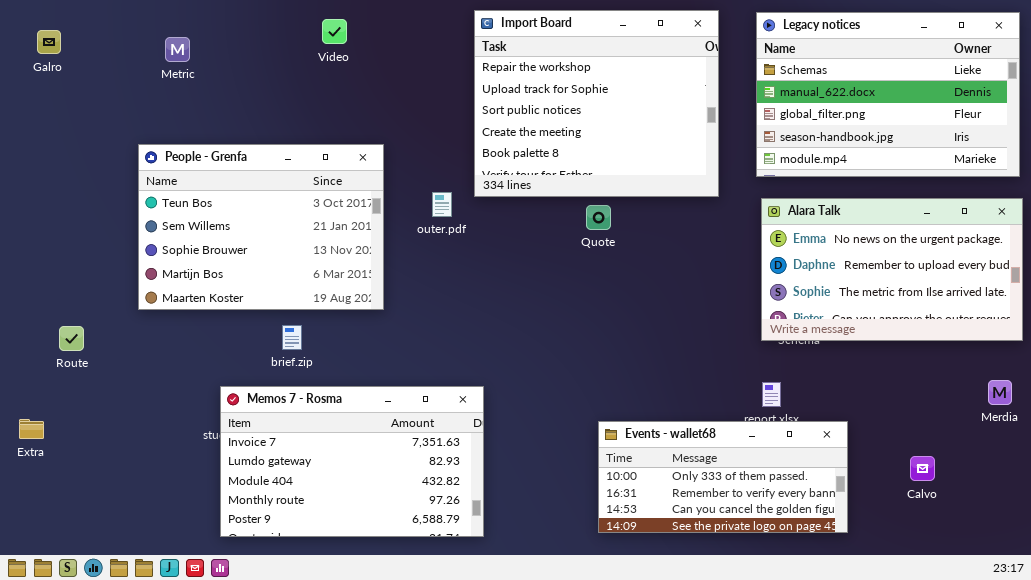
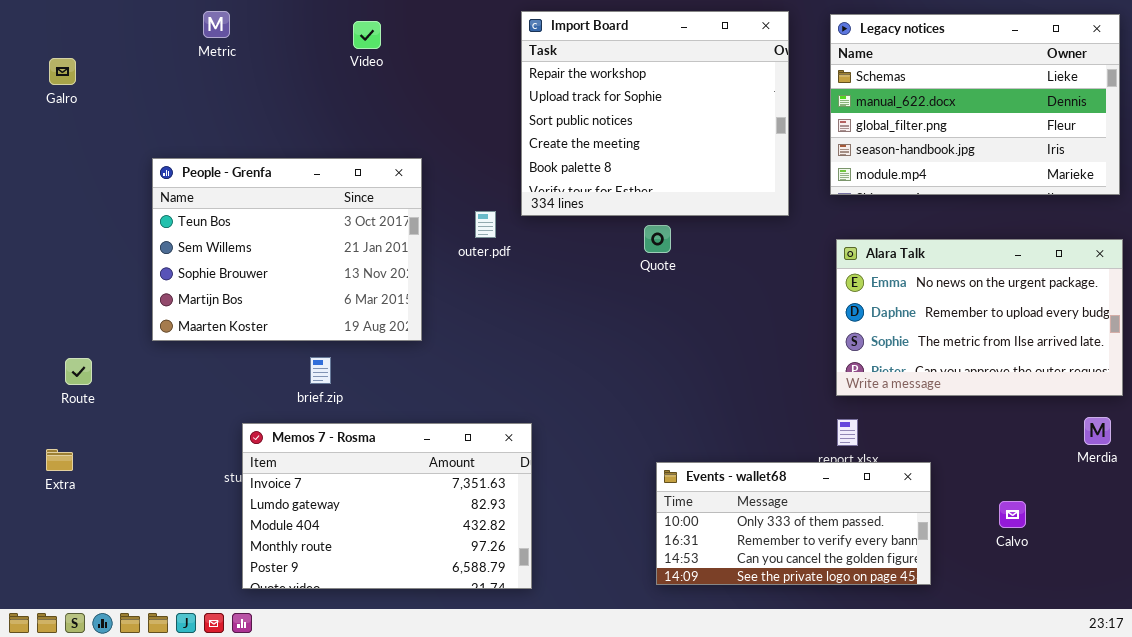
Galro: [37,30,61,54] -> [49,58,76,85], moved
Metric: [165,37,190,62] -> [203,11,230,38], moved
Alara Talk: [761,198,1023,341] -> [836,239,1123,396], moved
Extra: [19,419,44,439] -> [46,449,73,471], moved

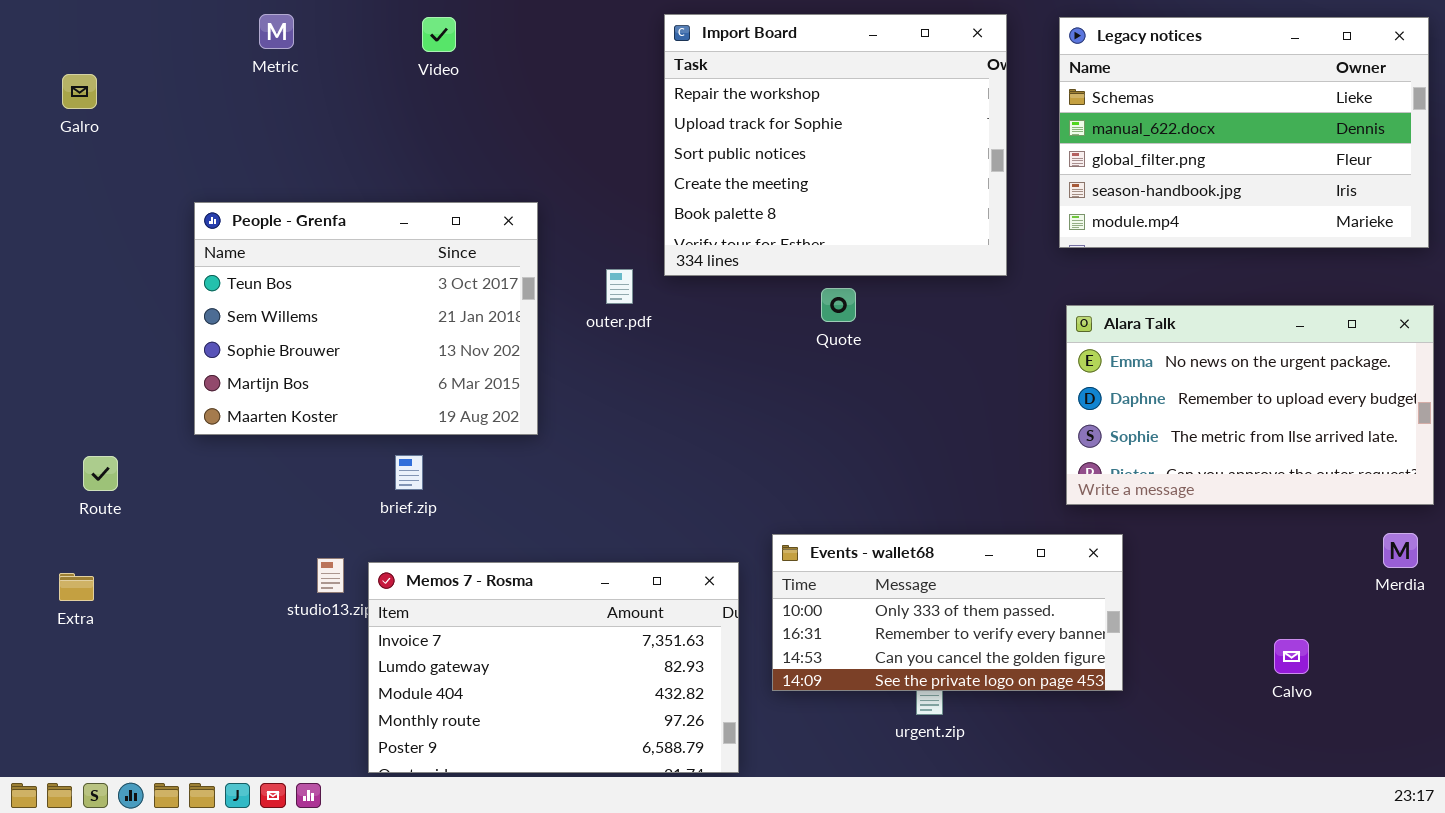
Video: [353,21,381,49] -> [422,17,456,52], moved
Memos 7 - Rosma: [242,423,532,589] -> [368,562,739,773], moved
Events - wallet68: [656,462,931,585] -> [772,534,1123,691], moved

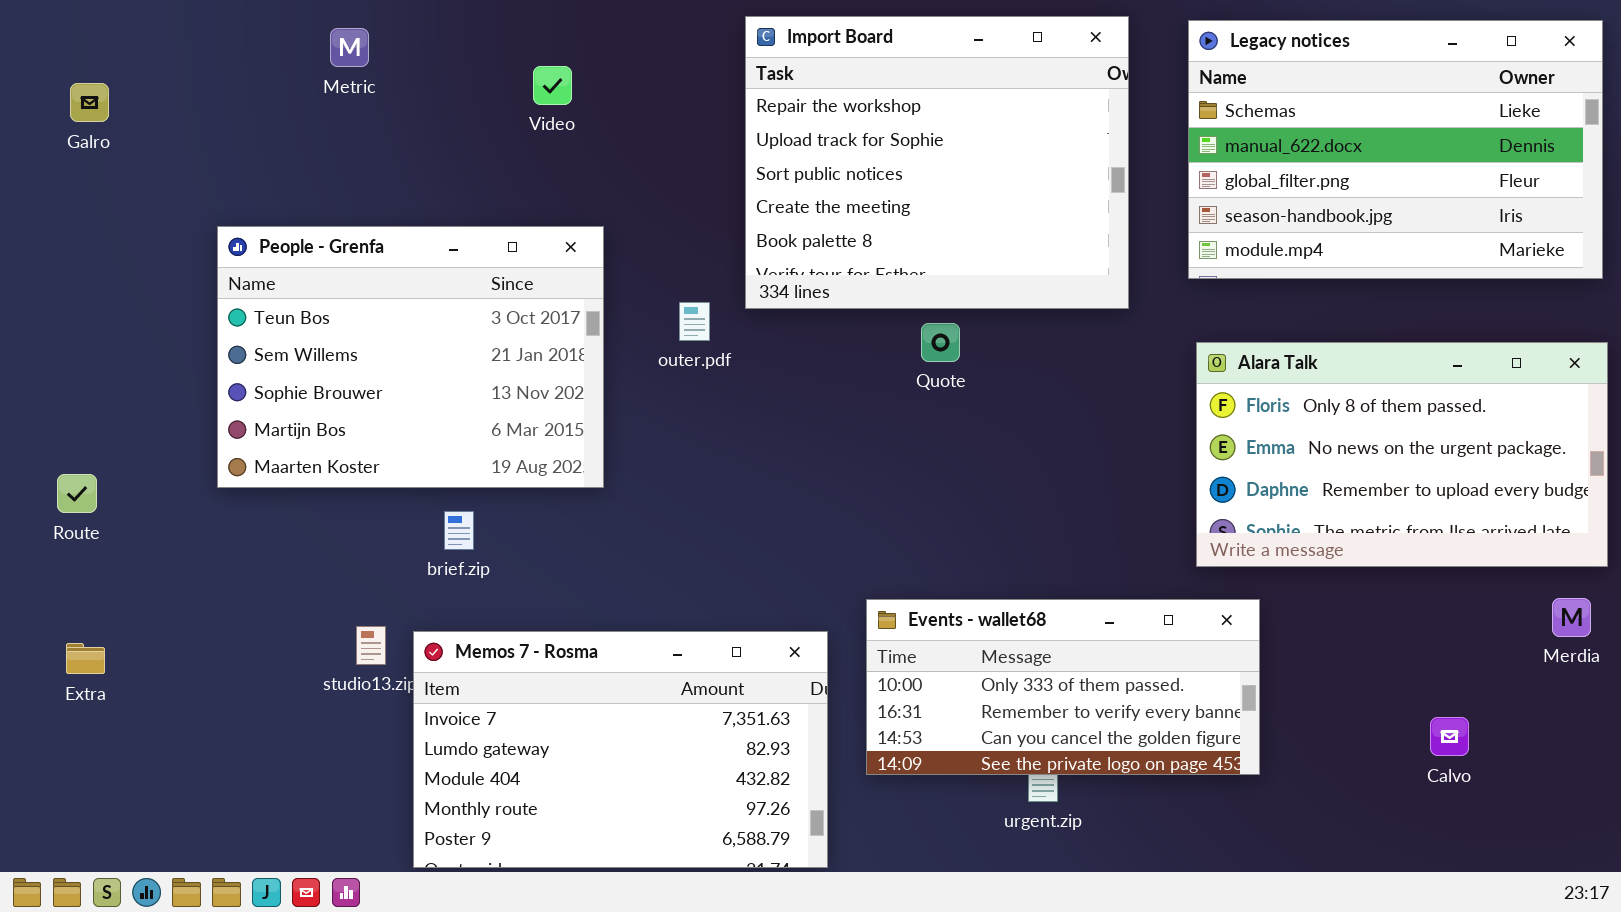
Metric: [259,14,294,49] -> [330,28,369,67], moved
Video: [422,17,456,52] -> [533,66,572,105], moved
Alara Talk: [1066,305,1434,505] -> [1196,342,1608,567], scrolled up 1 row
Route: [83,456,118,491] -> [57,474,97,513], moved

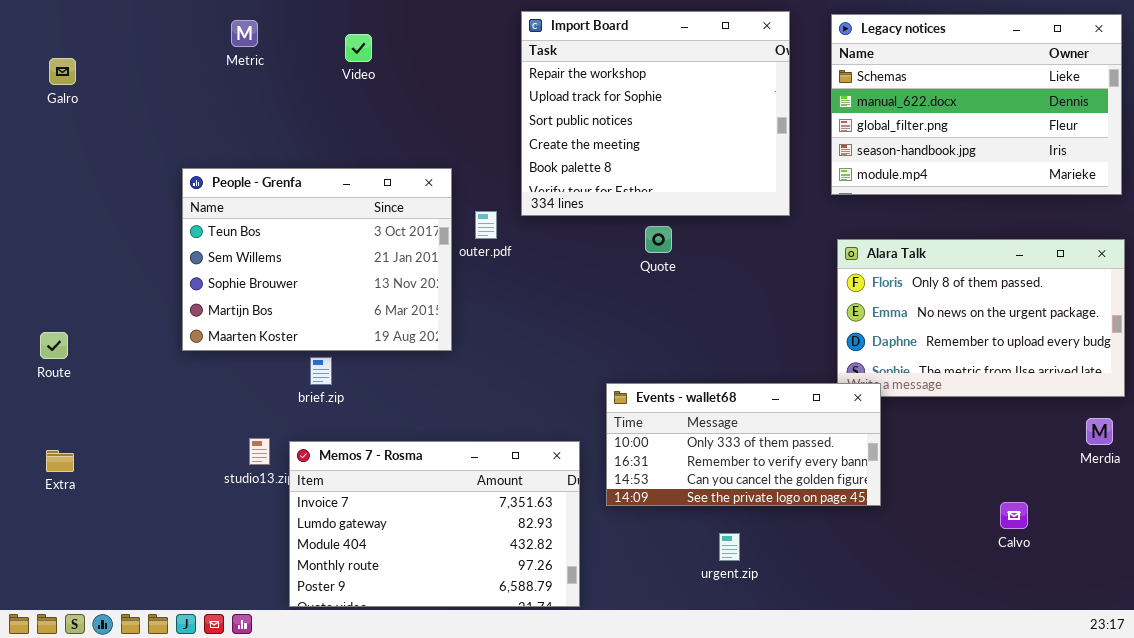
Video: [533,66,572,105] -> [345,34,372,62], moved
People - Grenfa: [217,226,604,488] -> [182,168,452,351], moved
Events - wallet68: [866,599,1260,775] -> [606,383,881,506], moved

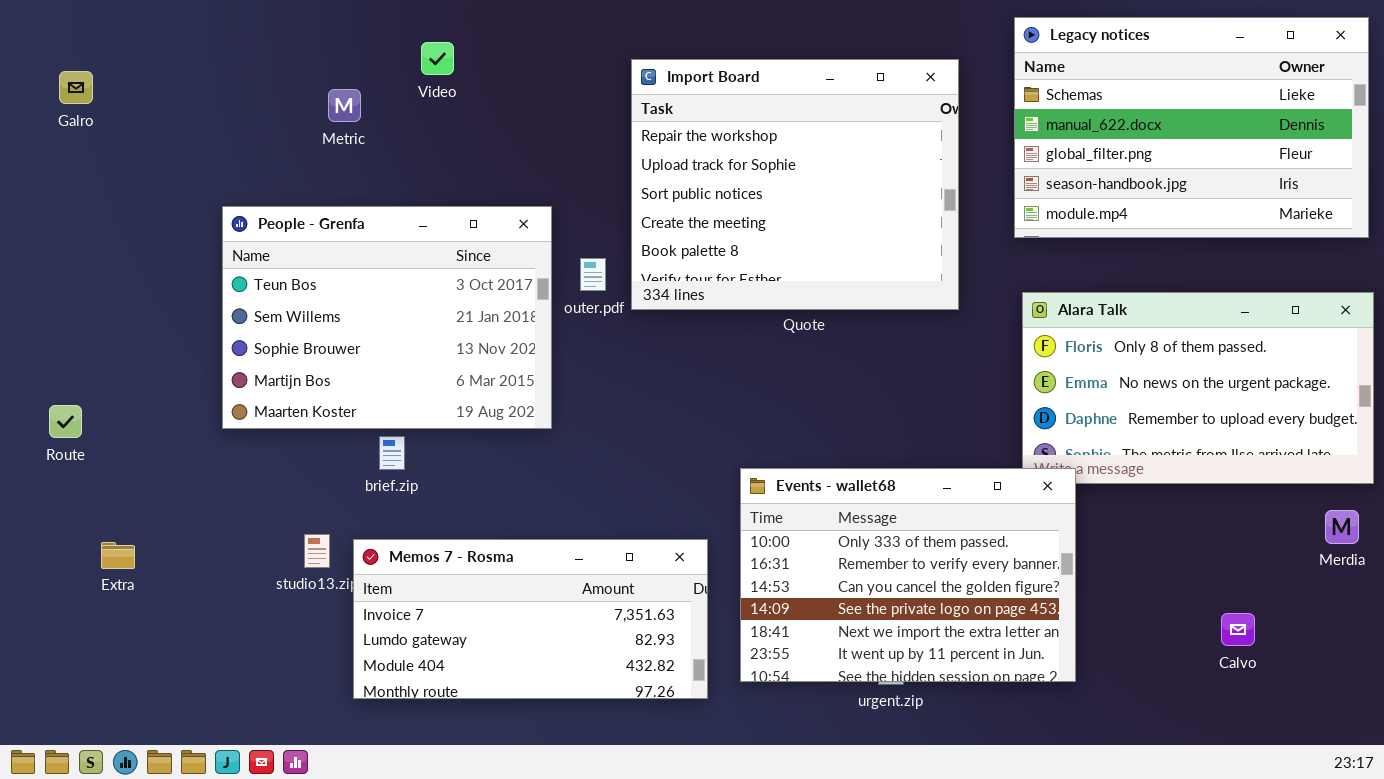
Import Board: [521,11,790,216] -> [631,59,959,310], moved
Metric: [231,20,258,47] -> [328,89,361,122], moved
Events - wallet68: [606,383,881,506] -> [740,468,1076,682], resized
Memos 7 - Rosma: [289,441,580,607] -> [353,539,708,699], resized
Extra: [46,450,74,472] -> [101,542,135,569], moved

